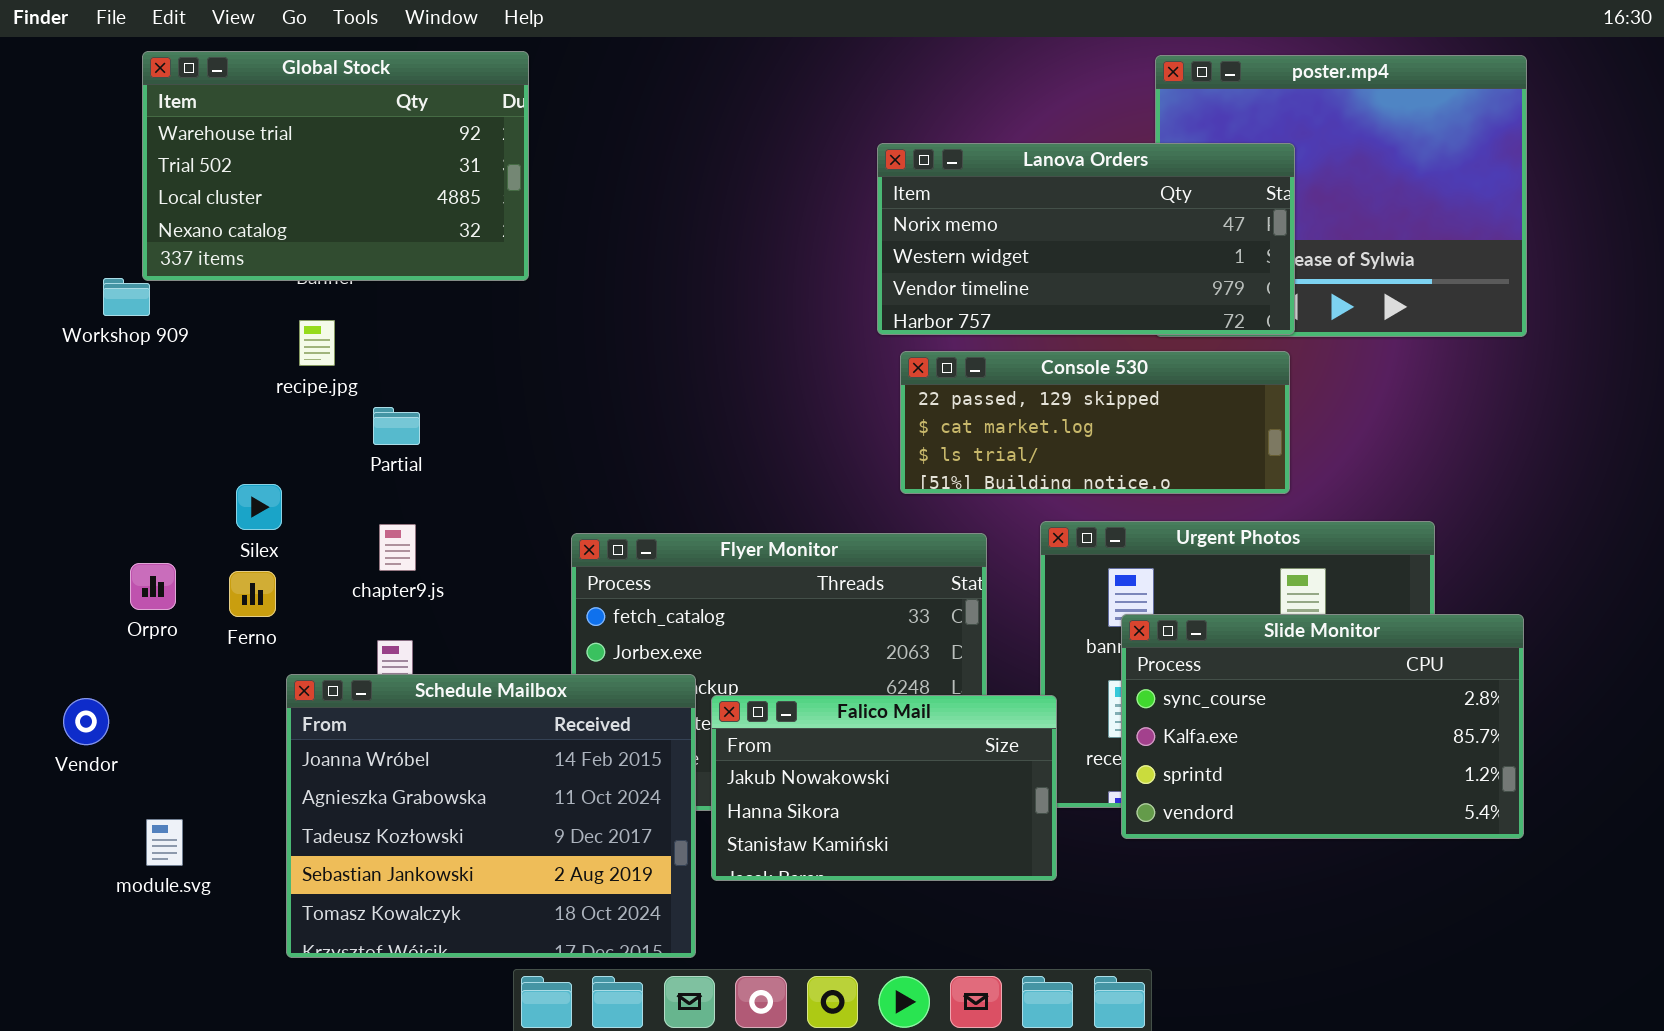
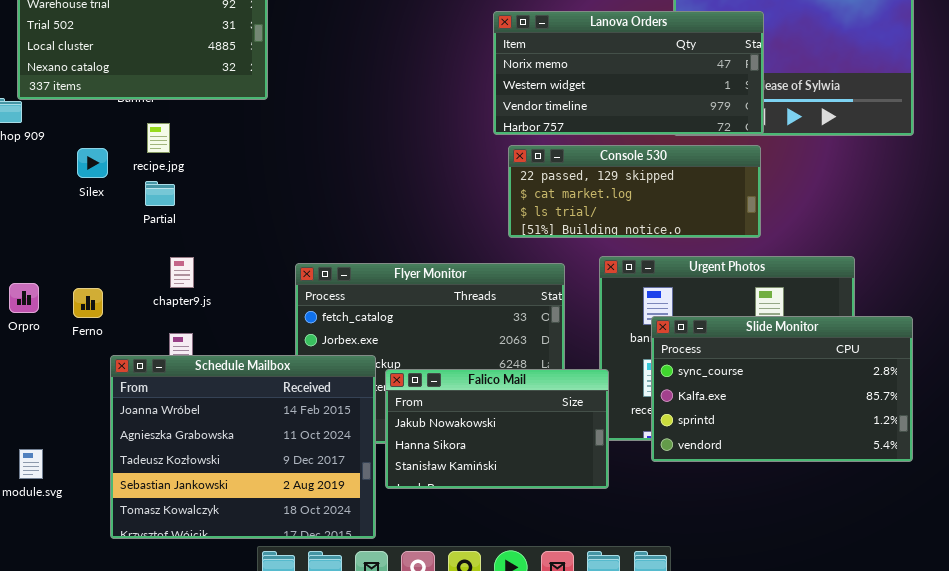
recipe.jpg: [299,320,335,366] -> [147,123,170,153], moved
Partial: [373,407,420,445] -> [145,181,175,206], moved
Silex: [236,484,282,530] -> [77,148,108,178], moved

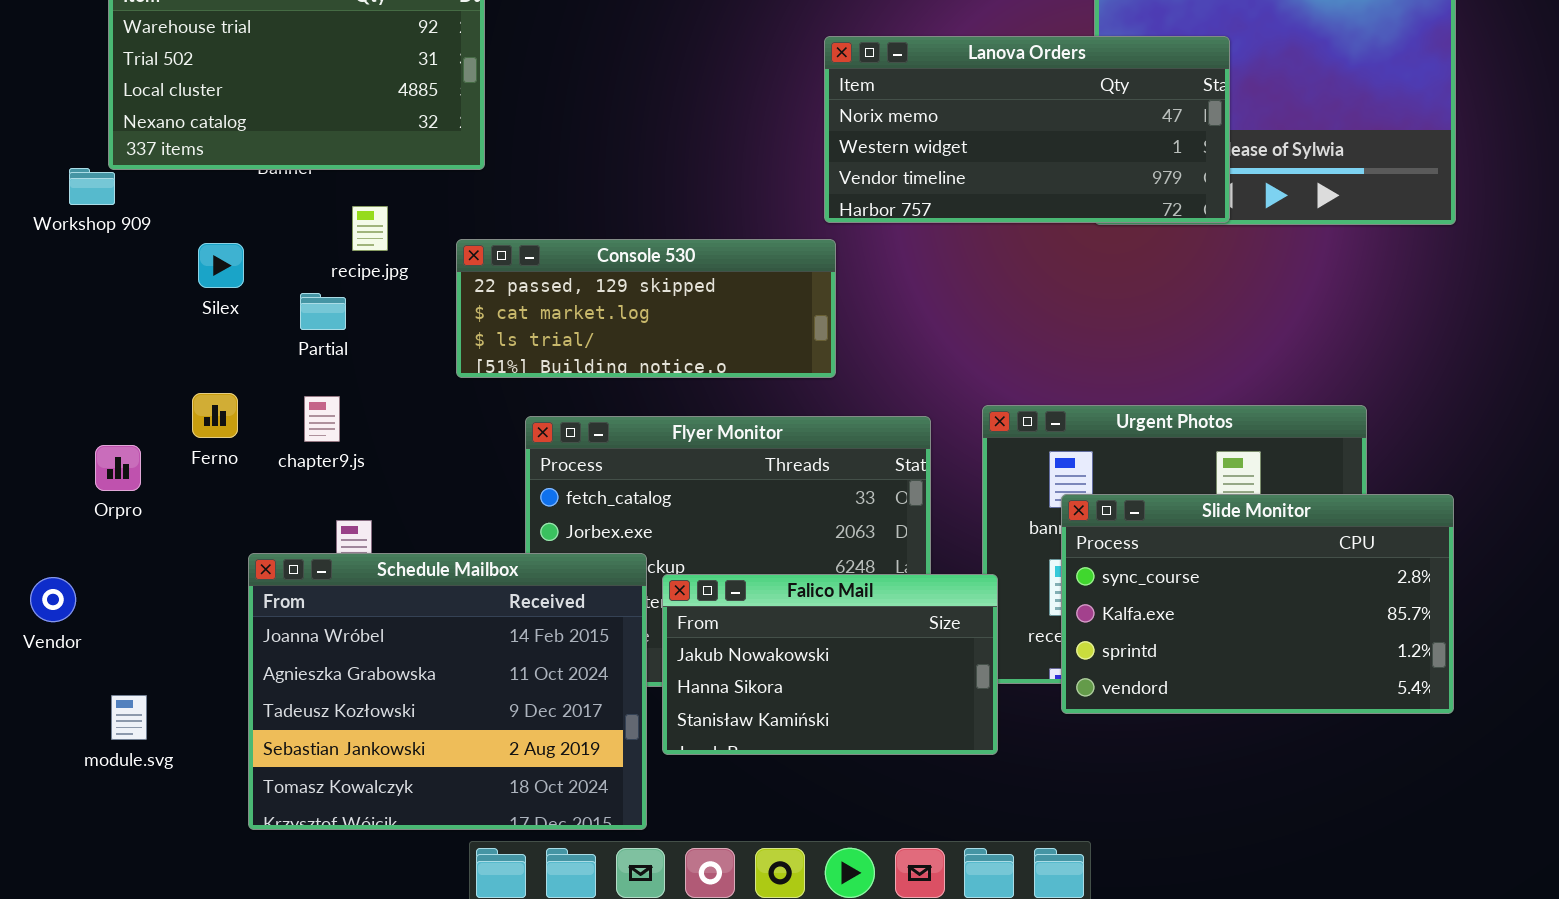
recipe.jpg: [147,123,170,153] -> [352,206,388,251], moved
Console 530: [508,145,761,238] -> [456,239,836,378], moved
chapter9.js: [170,257,194,288] -> [304,396,340,442], moved
Ferno: [73,288,103,318] -> [192,393,238,438], moved

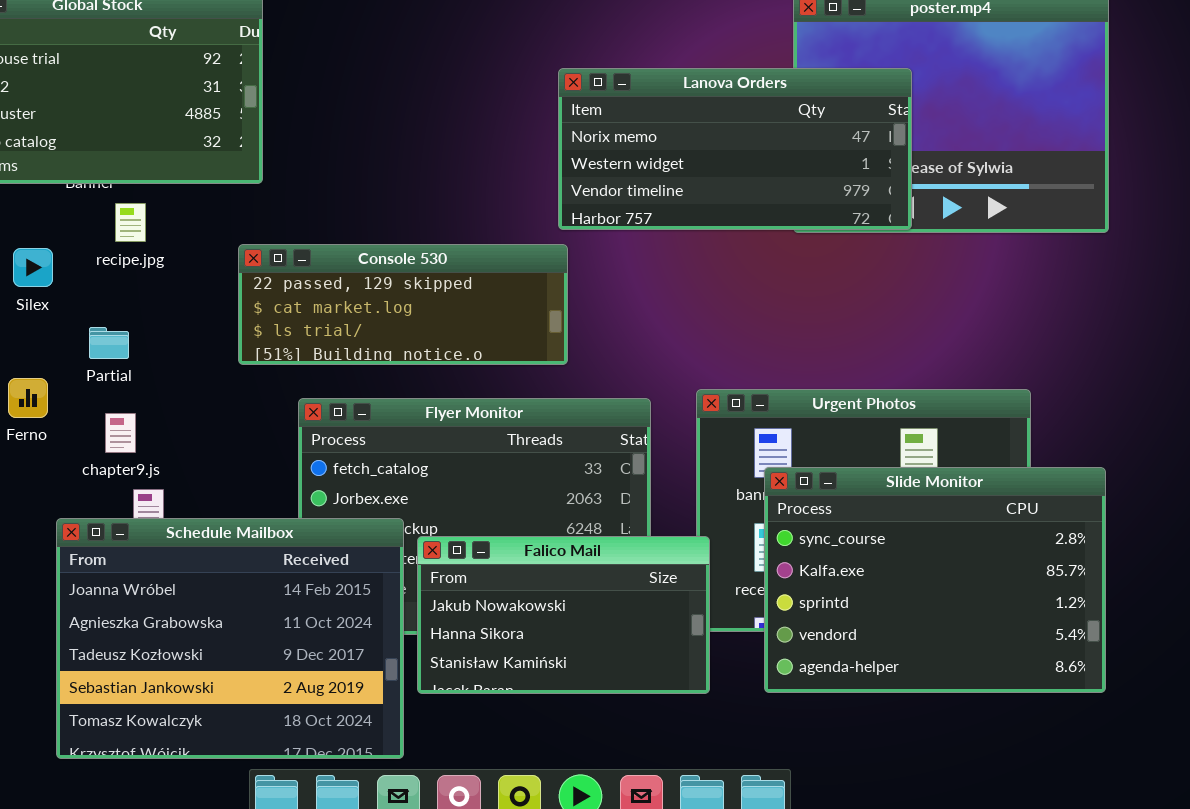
recipe.jpg: [352,206,388,251] -> [115,203,146,242], moved
Partial: [300,293,346,330] -> [89,327,129,359], moved
chapter9.js: [304,396,340,442] -> [105,413,136,453], moved
Slide Monitor: [1061,494,1454,714] -> [764,467,1106,693], resized

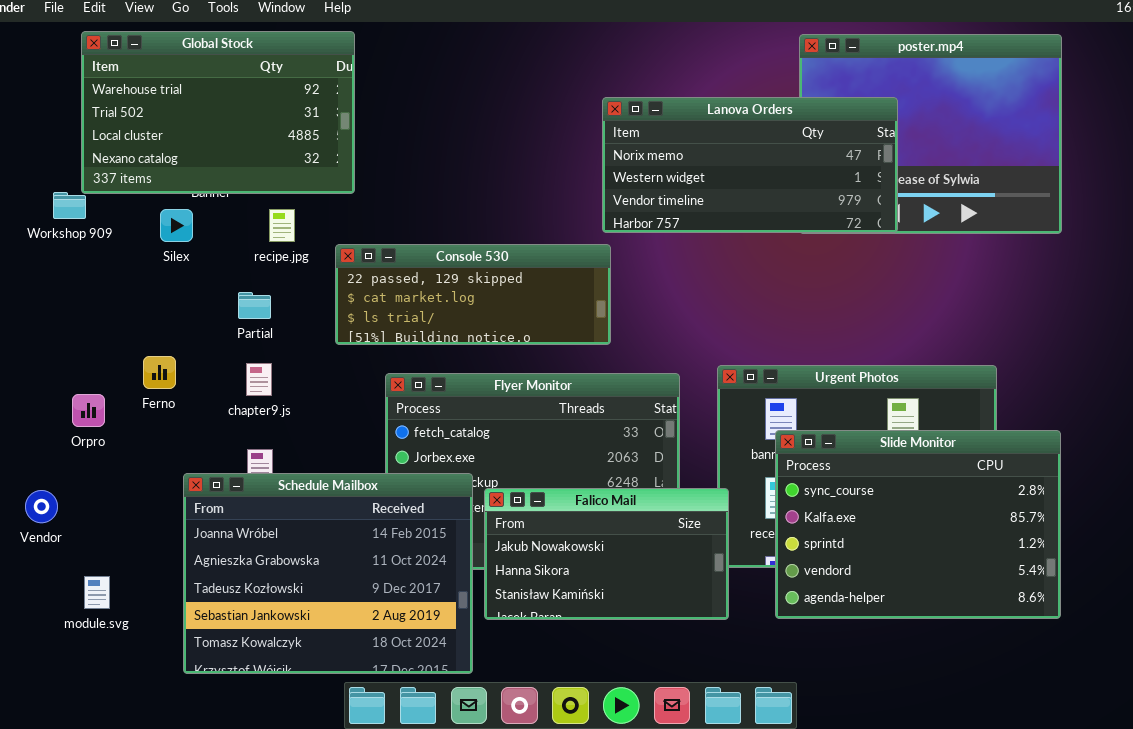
recipe.jpg: [115,203,146,242] -> [269,209,295,242], moved
Silex: [13,248,53,287] -> [160,209,193,242], moved
Partial: [89,327,129,359] -> [238,292,271,319], moved
chapter9.js: [105,413,136,453] -> [246,363,272,396], moved

